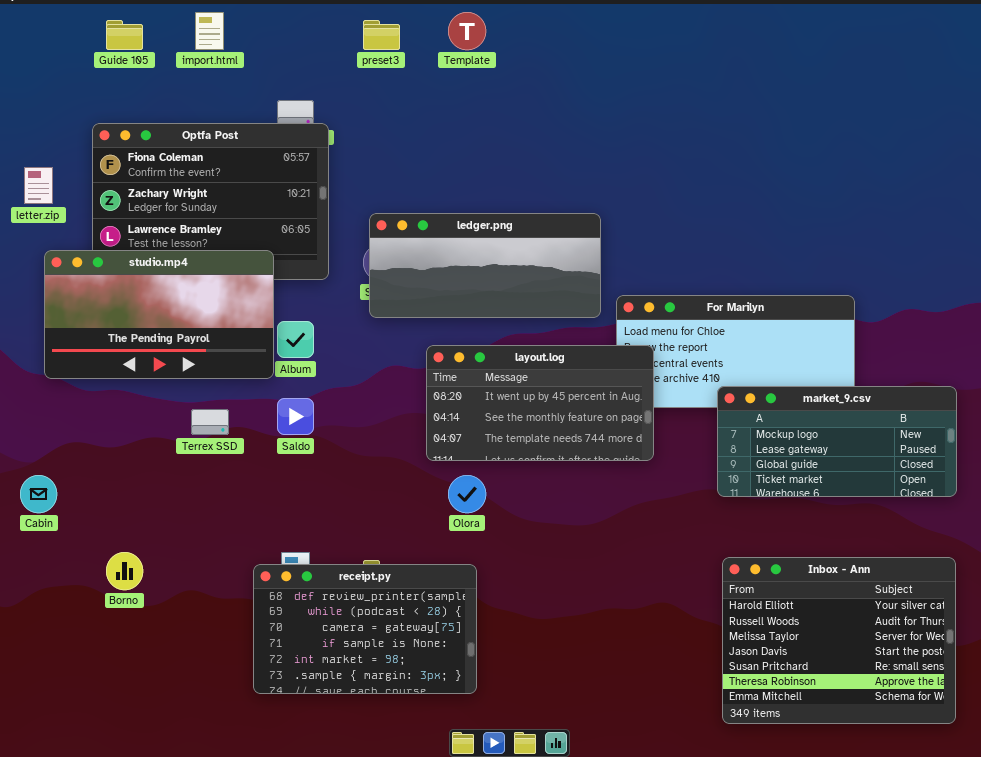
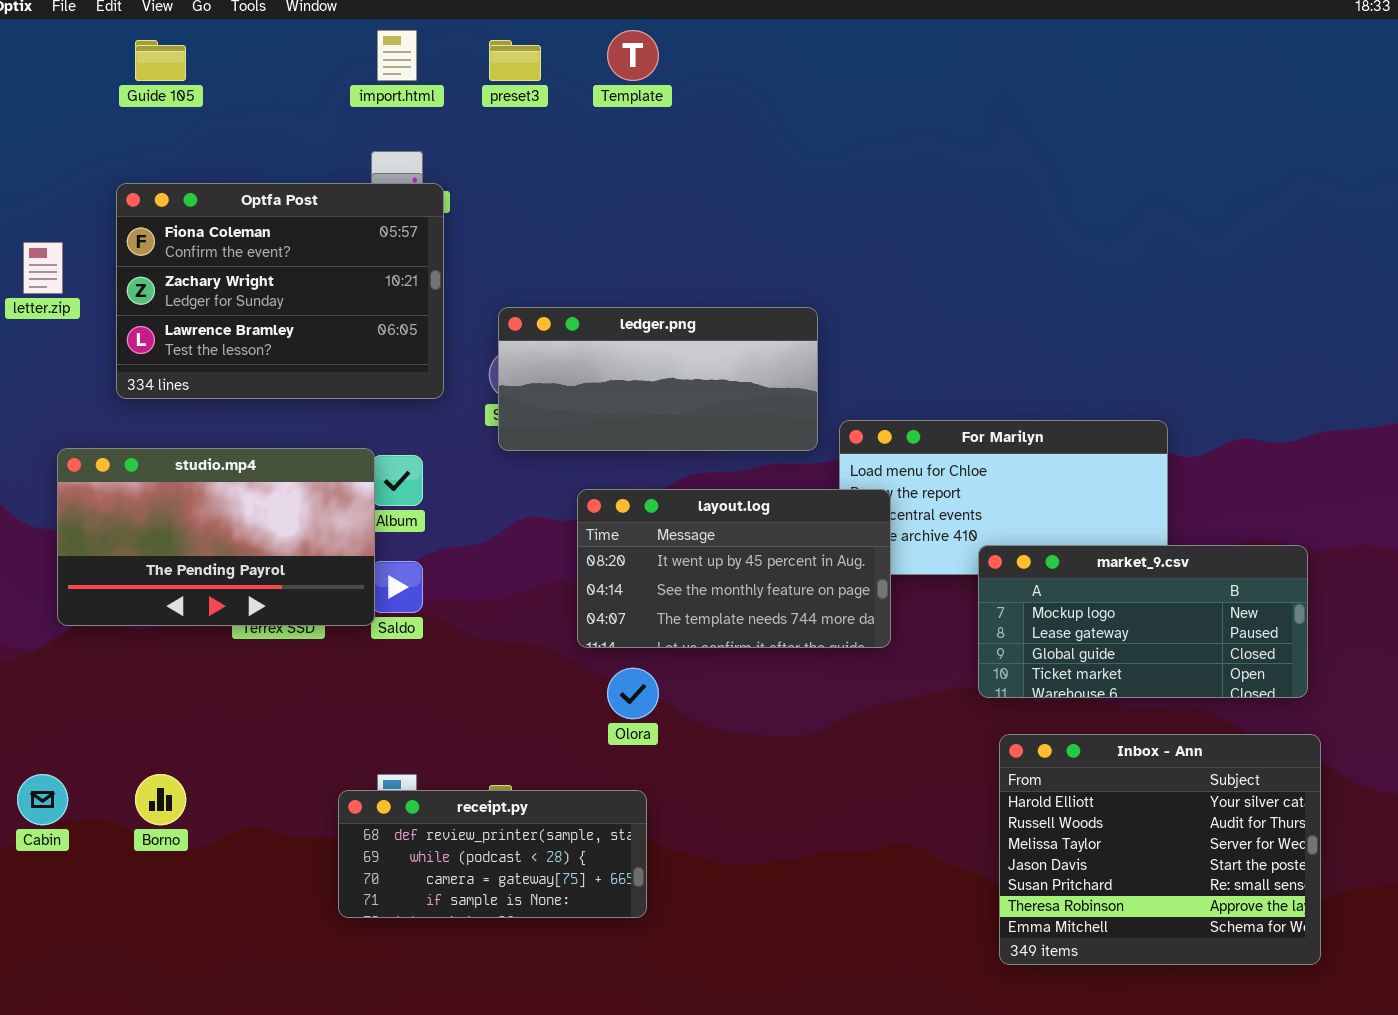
import.html: [195,12,224,50] -> [377,30,417,81], moved
studio.mp4: [44,250,274,379] -> [57,448,375,626], moved
Cabin: [20,475,57,513] -> [17,774,68,825], moved
Inbox - Ann: [722,557,956,724] -> [999,734,1321,965], moved
receipt.py: [253,564,477,694] -> [338,790,647,918], resized

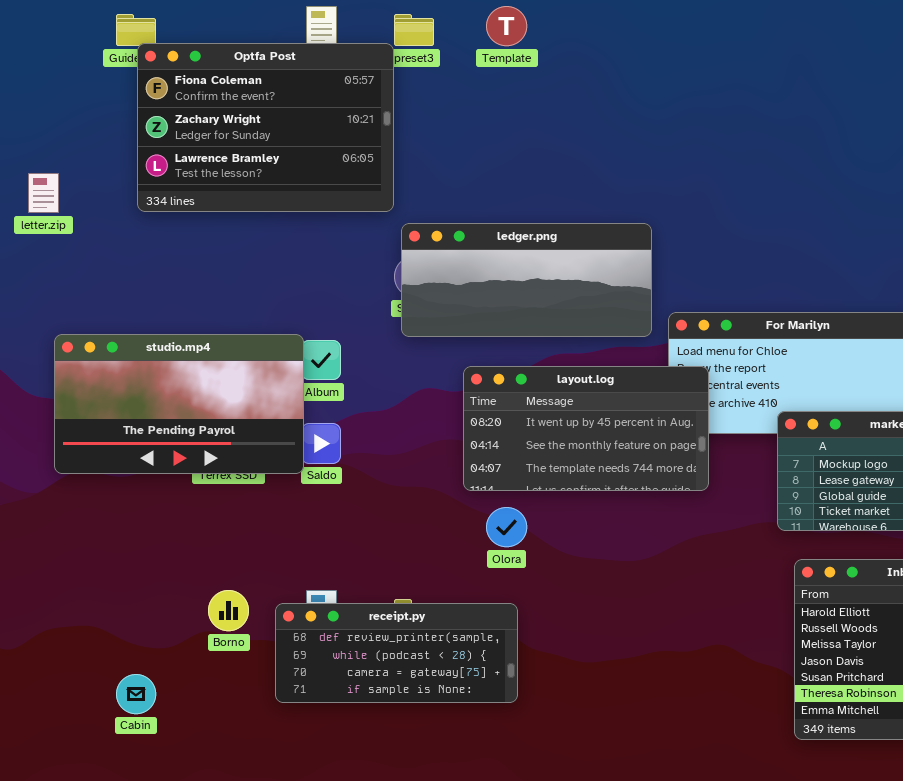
Optfa Post: [116,183,444,399] -> [137,43,394,212], moved
Cabin: [17,774,68,825] -> [116,674,156,714], moved
Borno: [135,774,186,825] -> [208,590,249,631], moved

